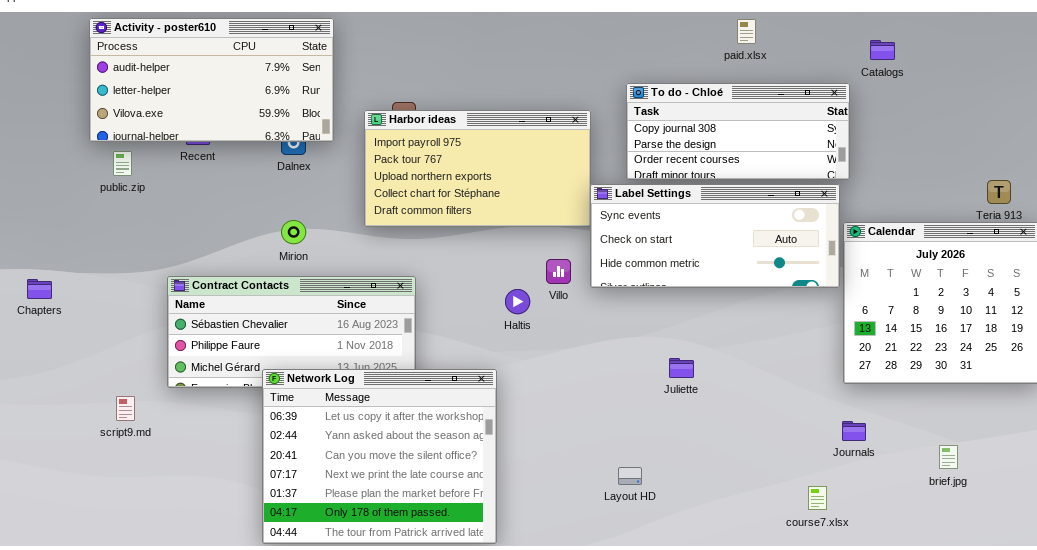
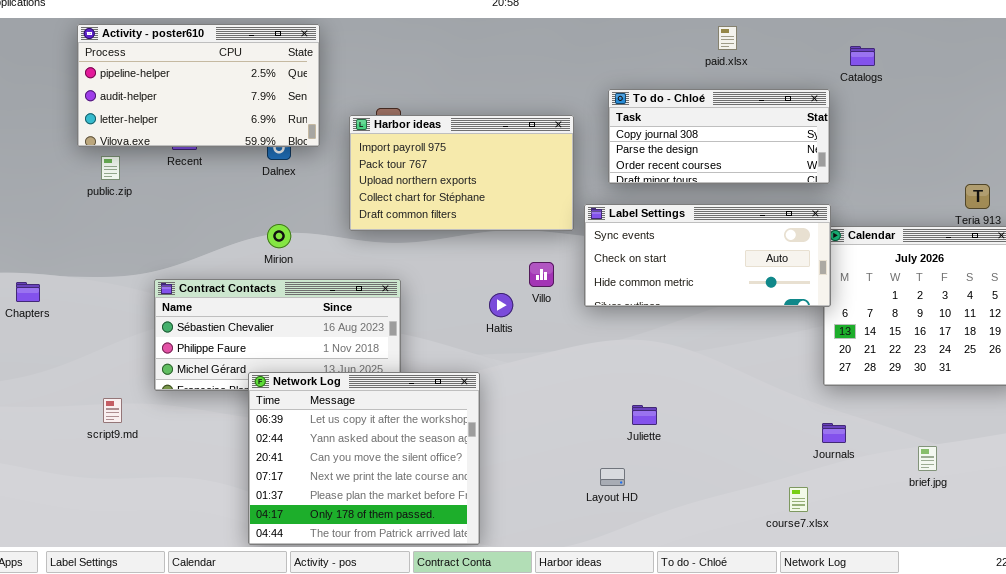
Activity - poster610: [89,18,334,142] -> [77,24,320,147], scrolled up 1 row
Label Settings: [590,184,840,288] -> [584,204,831,307], moved
Juliette: [669,358,694,378] -> [632,405,657,425], moved

